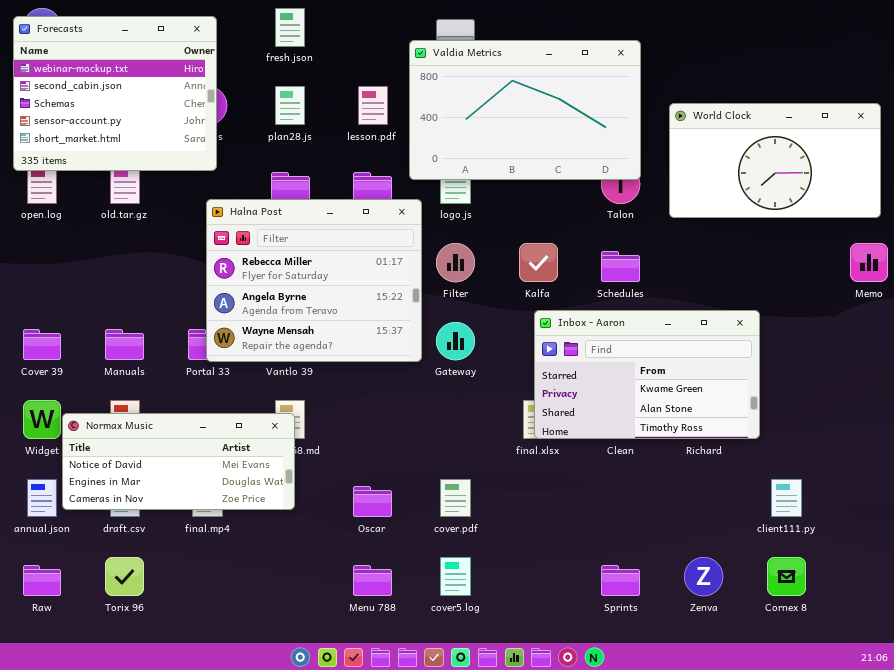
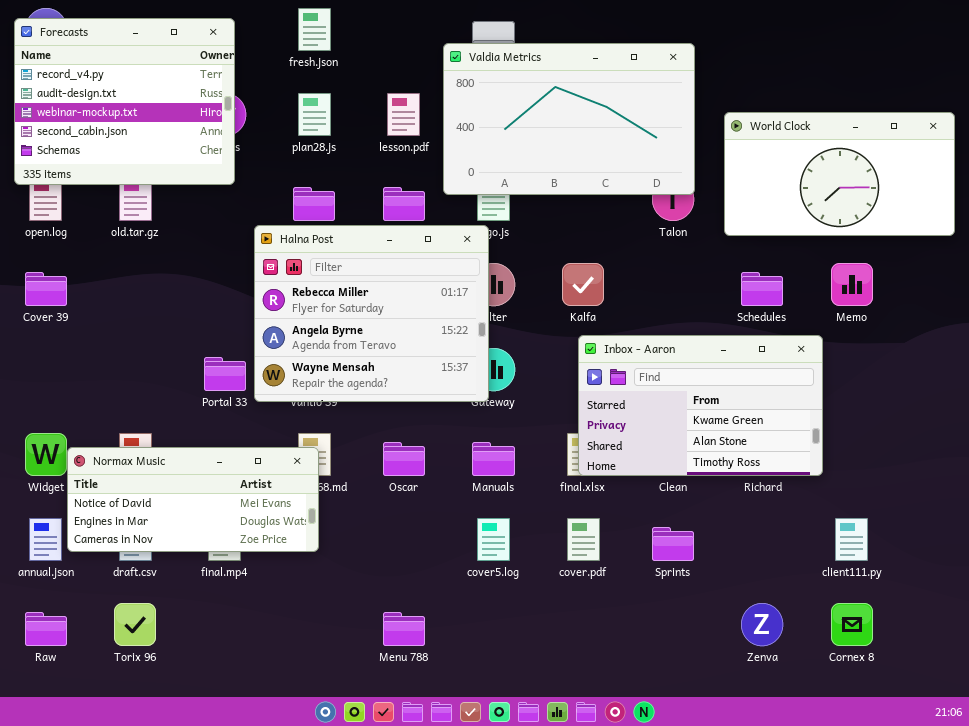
Forecasts: [13,16,217,171] -> [14,18,235,185], scrolled up 2 rows
Halna Post: [206,199,422,362] -> [254,225,489,402], moved
Memo: [850,243,888,282] -> [831,263,873,306], moved
Schedules: [601,251,640,282] -> [741,272,783,306], moved
Cover 39: [23,329,61,360] -> [25,272,67,306], moved
Manuals: [105,329,144,360] -> [472,442,515,476], moved
cover.pdf: [440,479,471,517] -> [567,518,600,561], moved
Oscar: [353,486,392,517] -> [383,442,425,476], moved
cover5.log: [440,557,471,596] -> [477,518,510,561], moved
Sprints: [601,565,640,596] -> [652,527,694,561], moved

